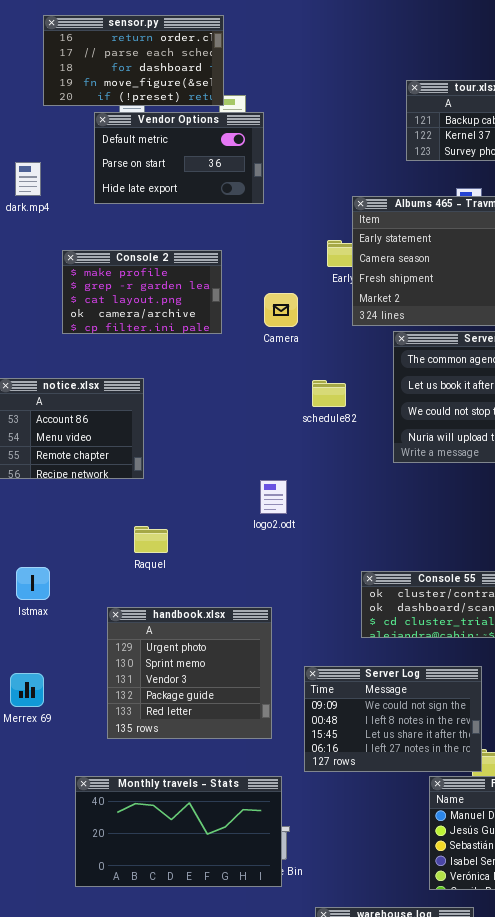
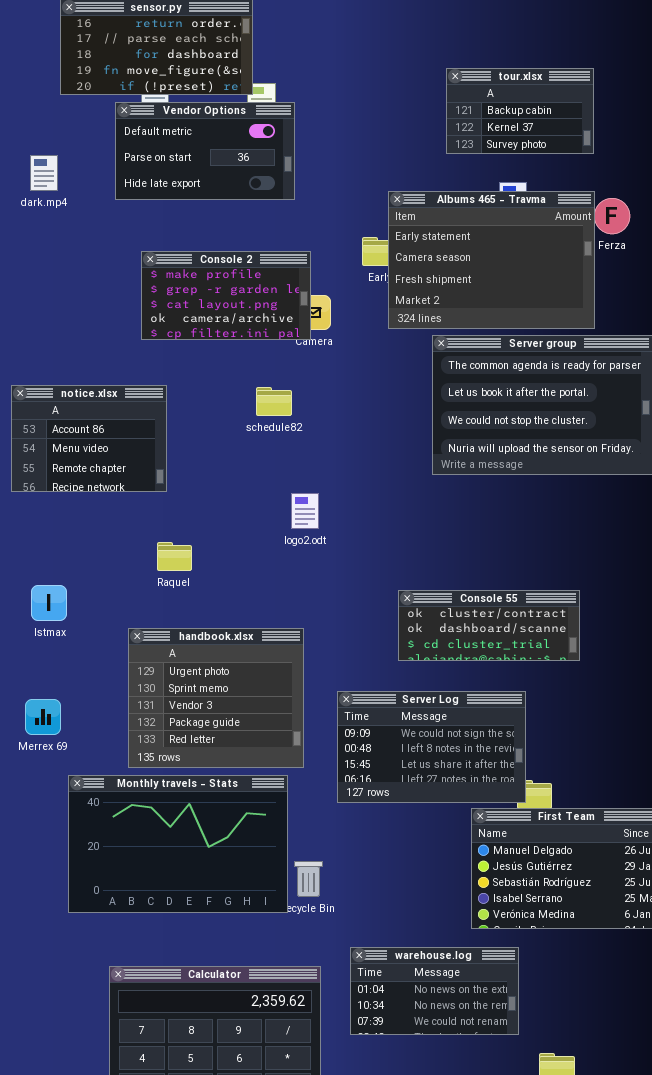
Console 2: [62,250,222,334] -> [141,251,311,340], moved
schedule82: [312,380,346,407] -> [256,387,292,416], moved
Monthly travels - Stats: [75,776,282,887] -> [68,775,288,913], moved, resized

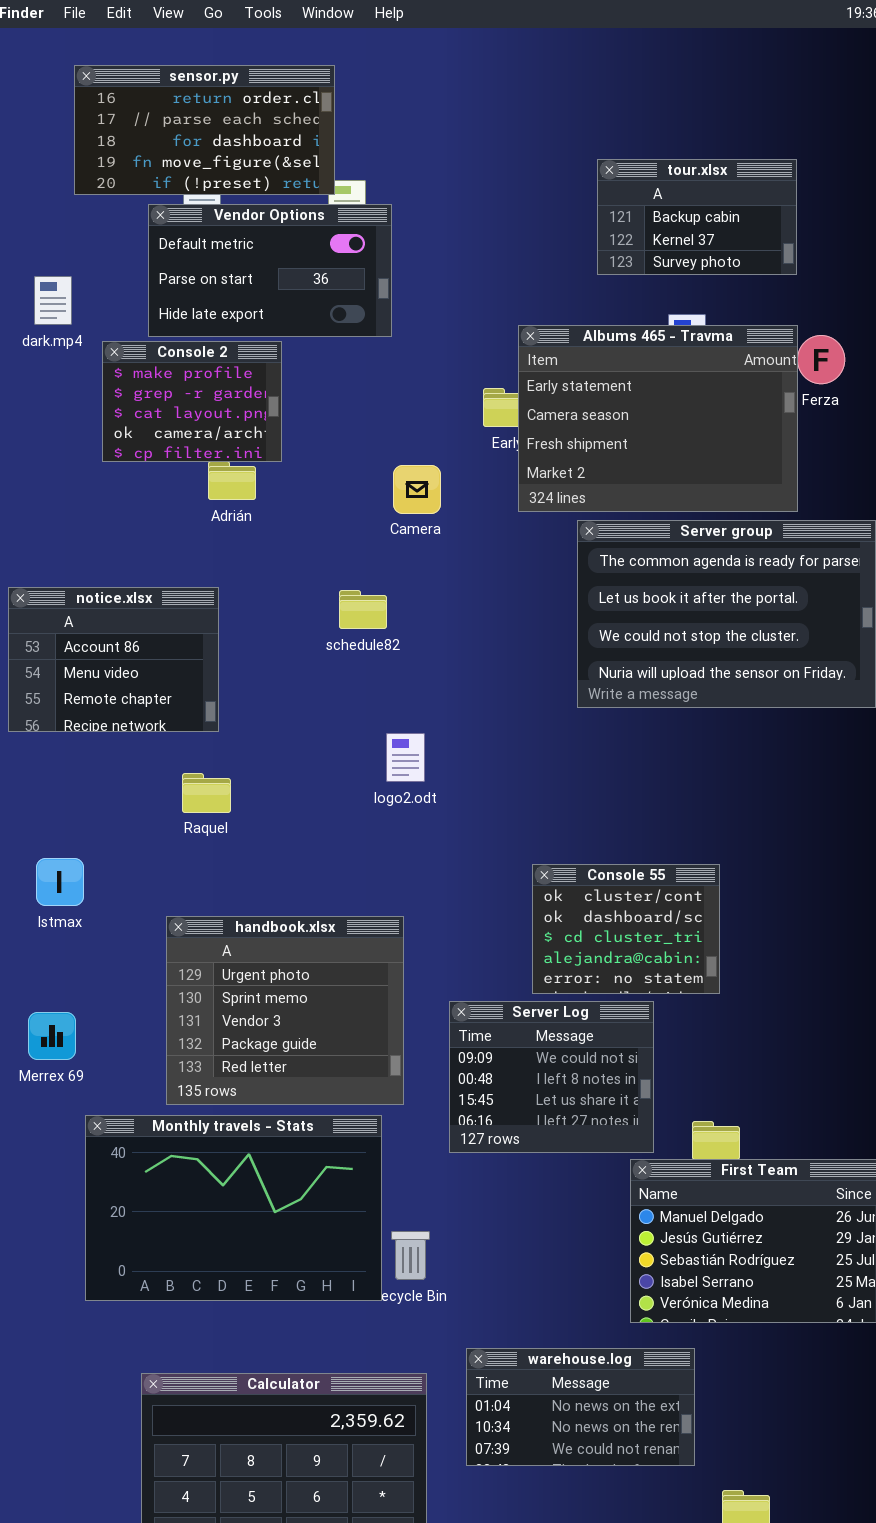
Console 2: [141,251,311,340] -> [102,341,282,462], moved, resized
Raquel: [157,542,192,571] -> [182,773,231,813], moved
Console 55: [398,590,580,661] -> [532,864,720,994], resized
Server Log: [337,691,526,803] -> [449,1001,654,1153], resized

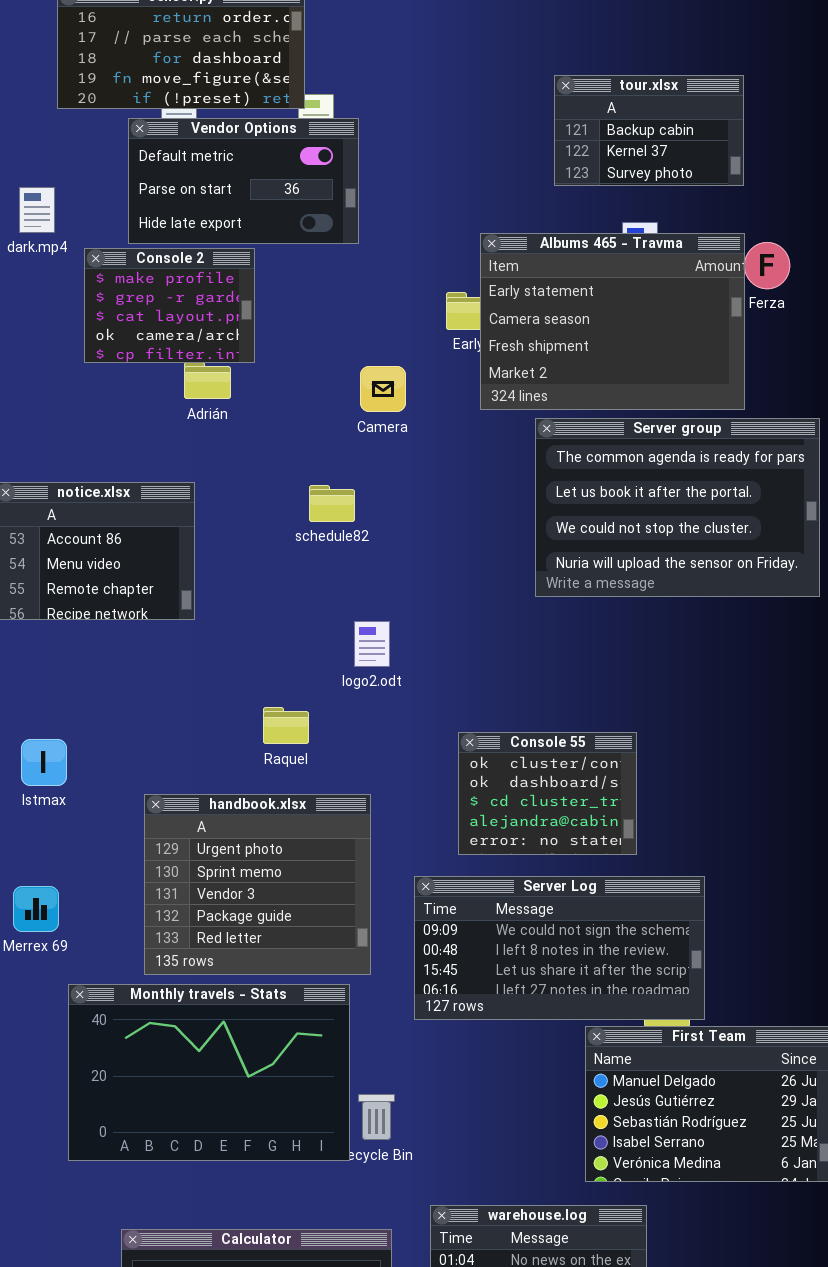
Raquel: [182,773,231,813] -> [263,707,309,744], moved
Console 55: [532,864,720,994] -> [458,732,637,855], moved
Server Log: [449,1001,654,1153] -> [414,876,705,1020], resized

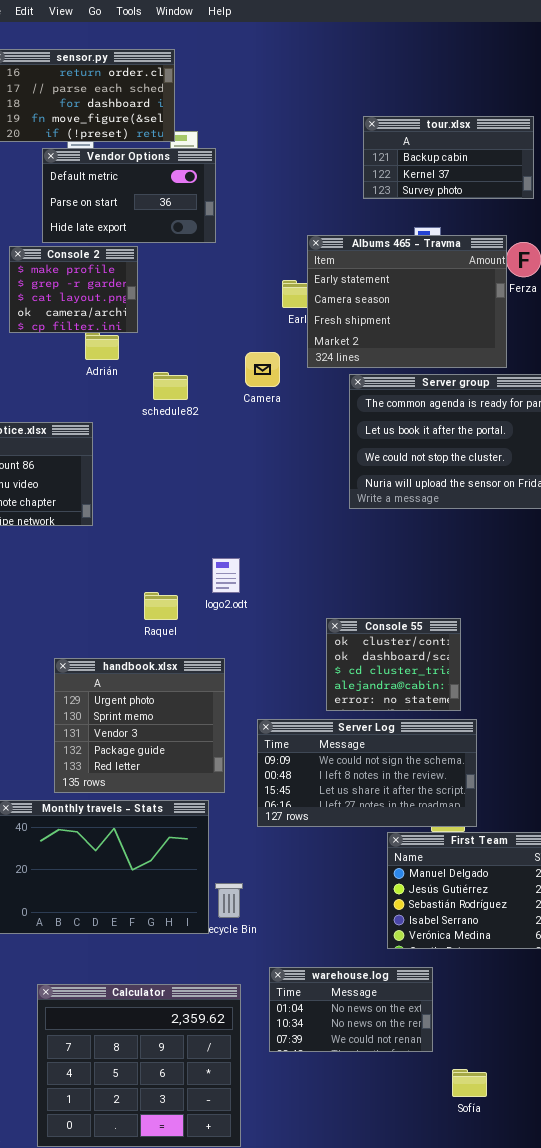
tour.xlsx: [554,75,744,186] -> [363,116,534,199], resized
Camera: [360,366,406,412] -> [245,352,280,387], moved
schedule82: [309,485,355,522] -> [153,372,188,400], moved
logo2.odt: [354,621,390,667] -> [212,558,240,593], moved
Console 55: [458,732,637,855] -> [326,618,461,711], moved

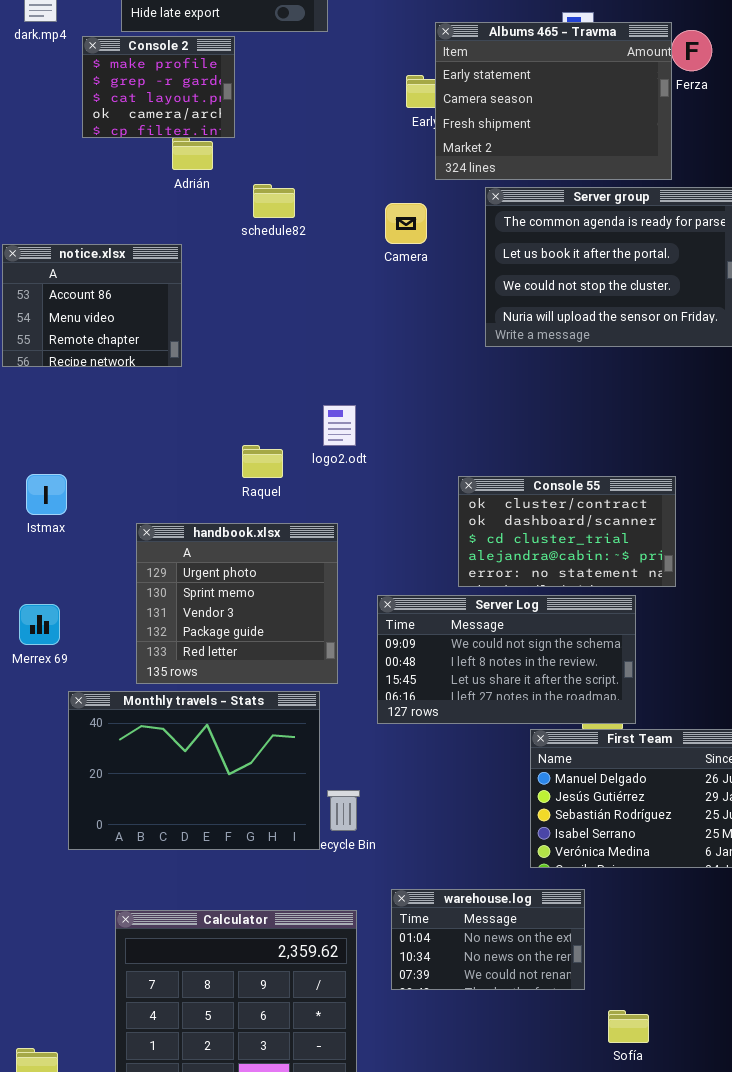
Camera: [245,352,280,387] -> [385,203,427,244], moved
Console 55: [326,618,461,711] -> [458,476,676,587], resized

